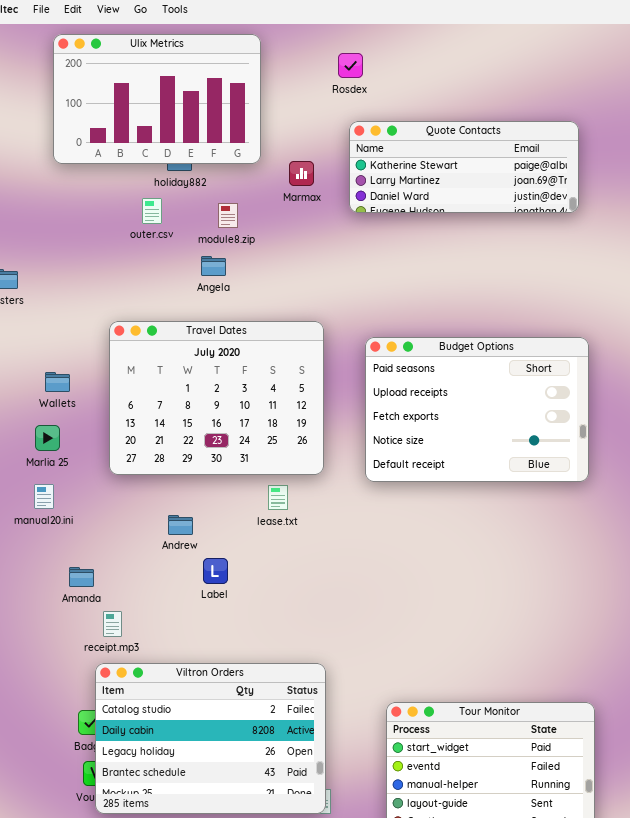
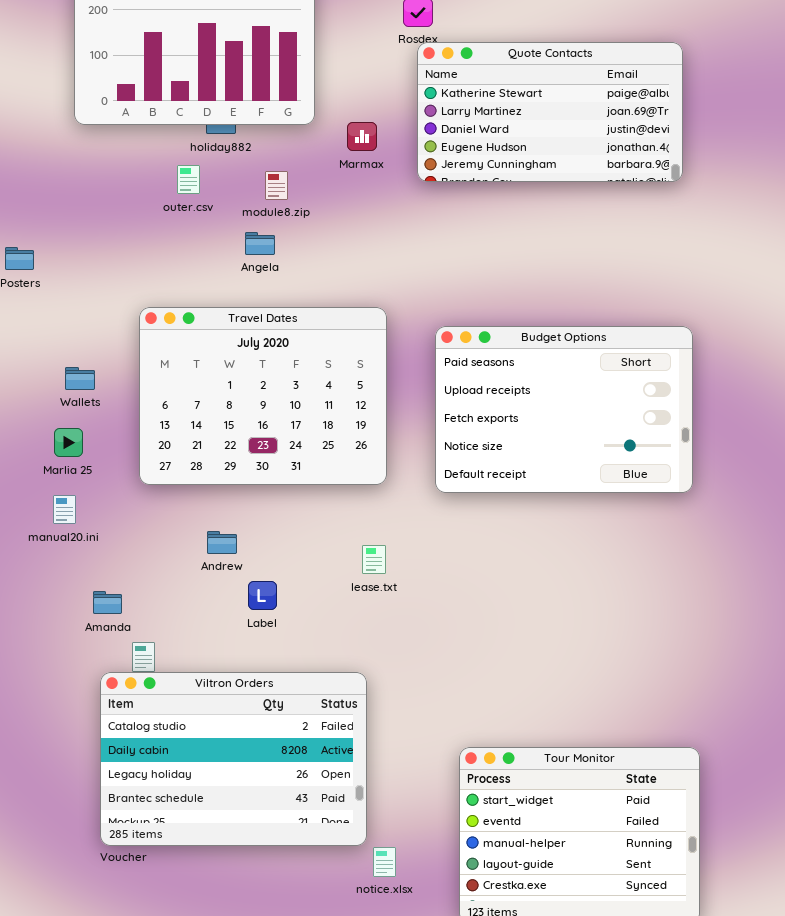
Quote Contacts: [349,121,579,213] -> [417,42,683,182], resized
lease.txt: [268,485,288,510] -> [362,545,386,574], moved
Viltron Orders: [95,663,326,814] -> [100,672,367,846], moved

